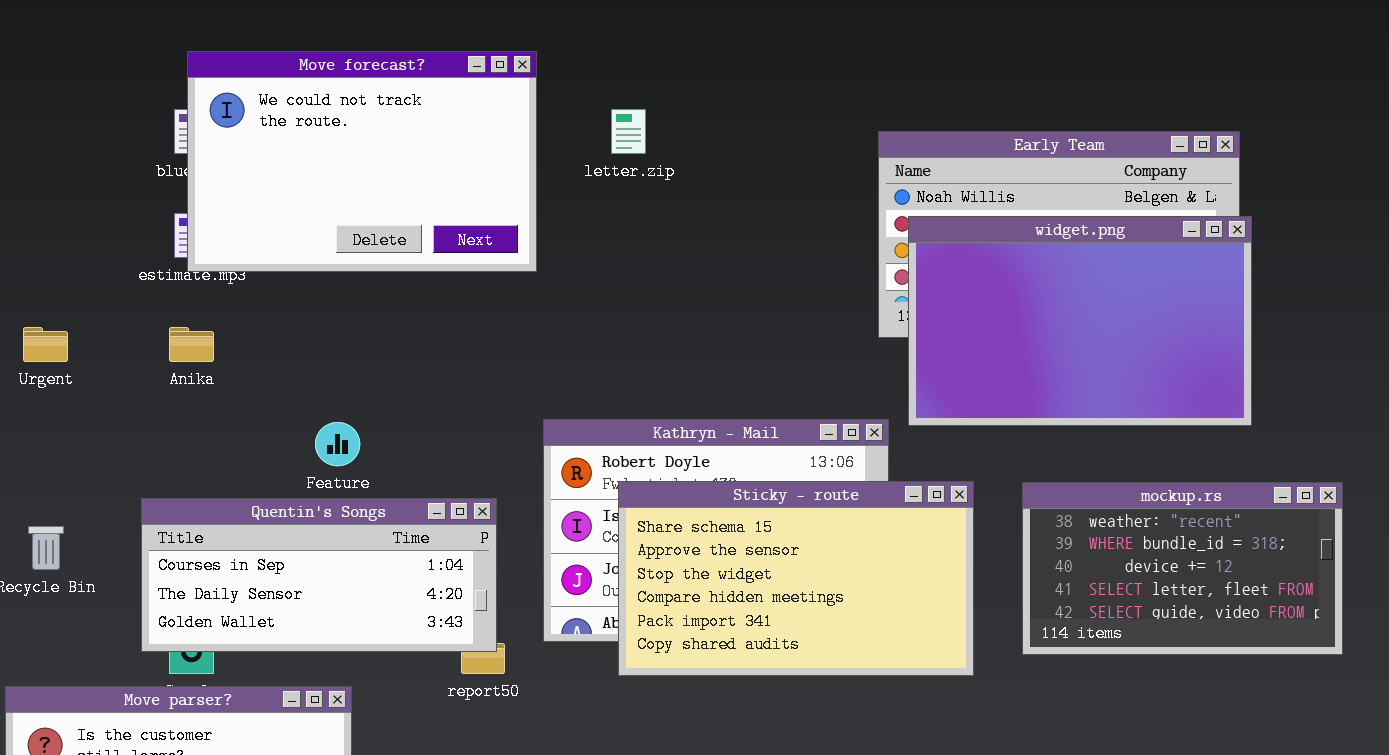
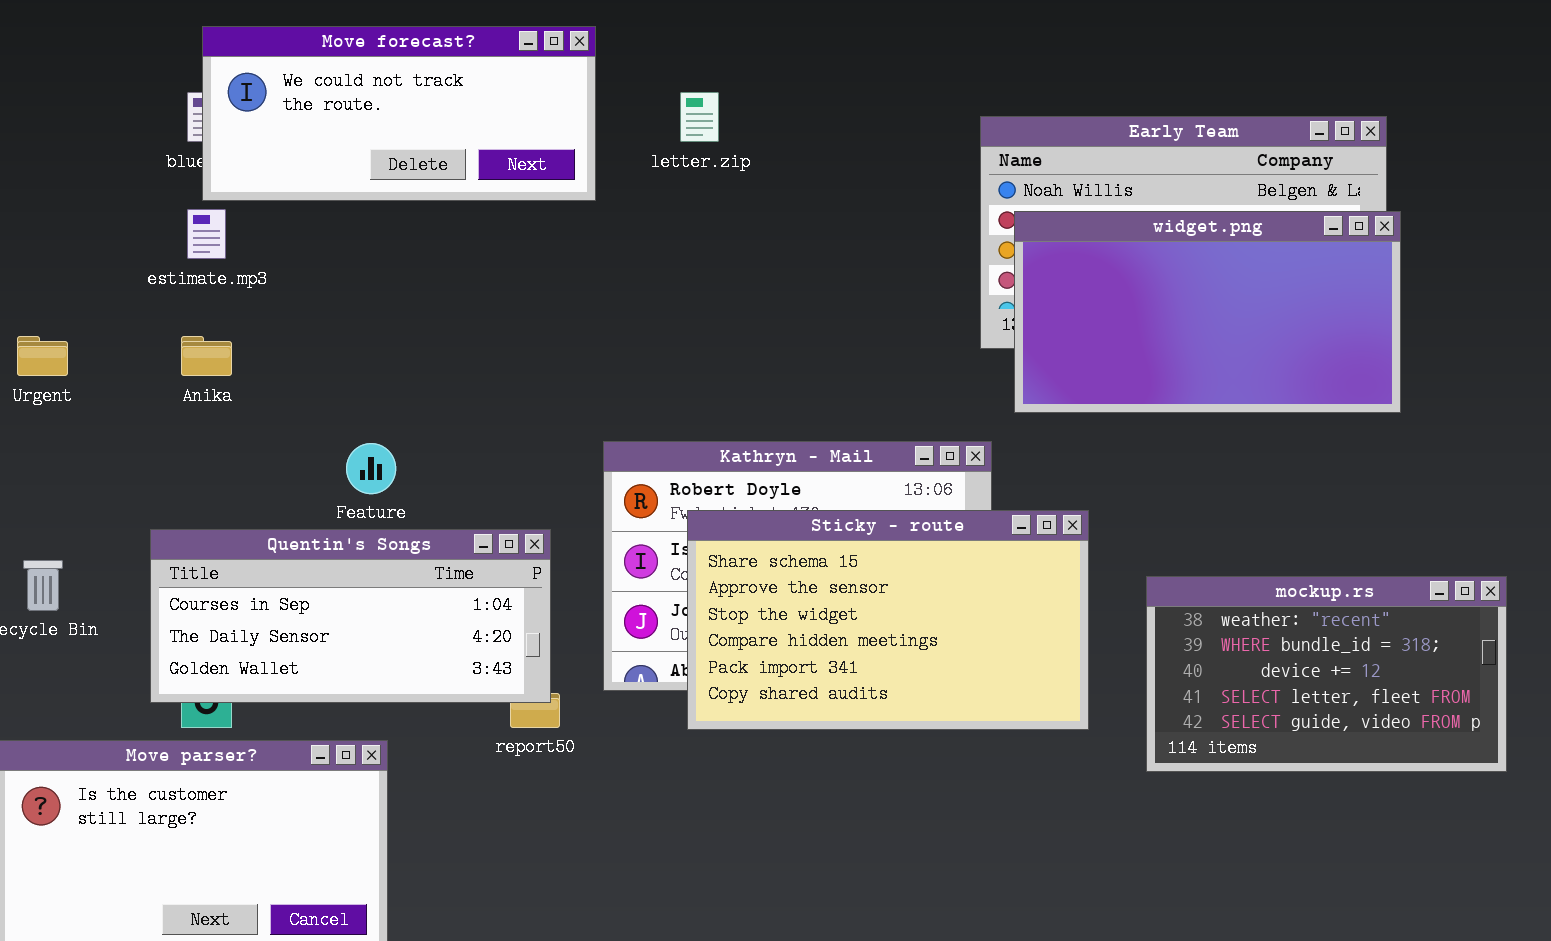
Move forecast?: [187,51,537,272] -> [202,26,596,201], resized
widget.png: [908,216,1252,426] -> [1014,211,1401,413], resized
mockup.rs: [1022,482,1343,655] -> [1146,576,1507,772], moved

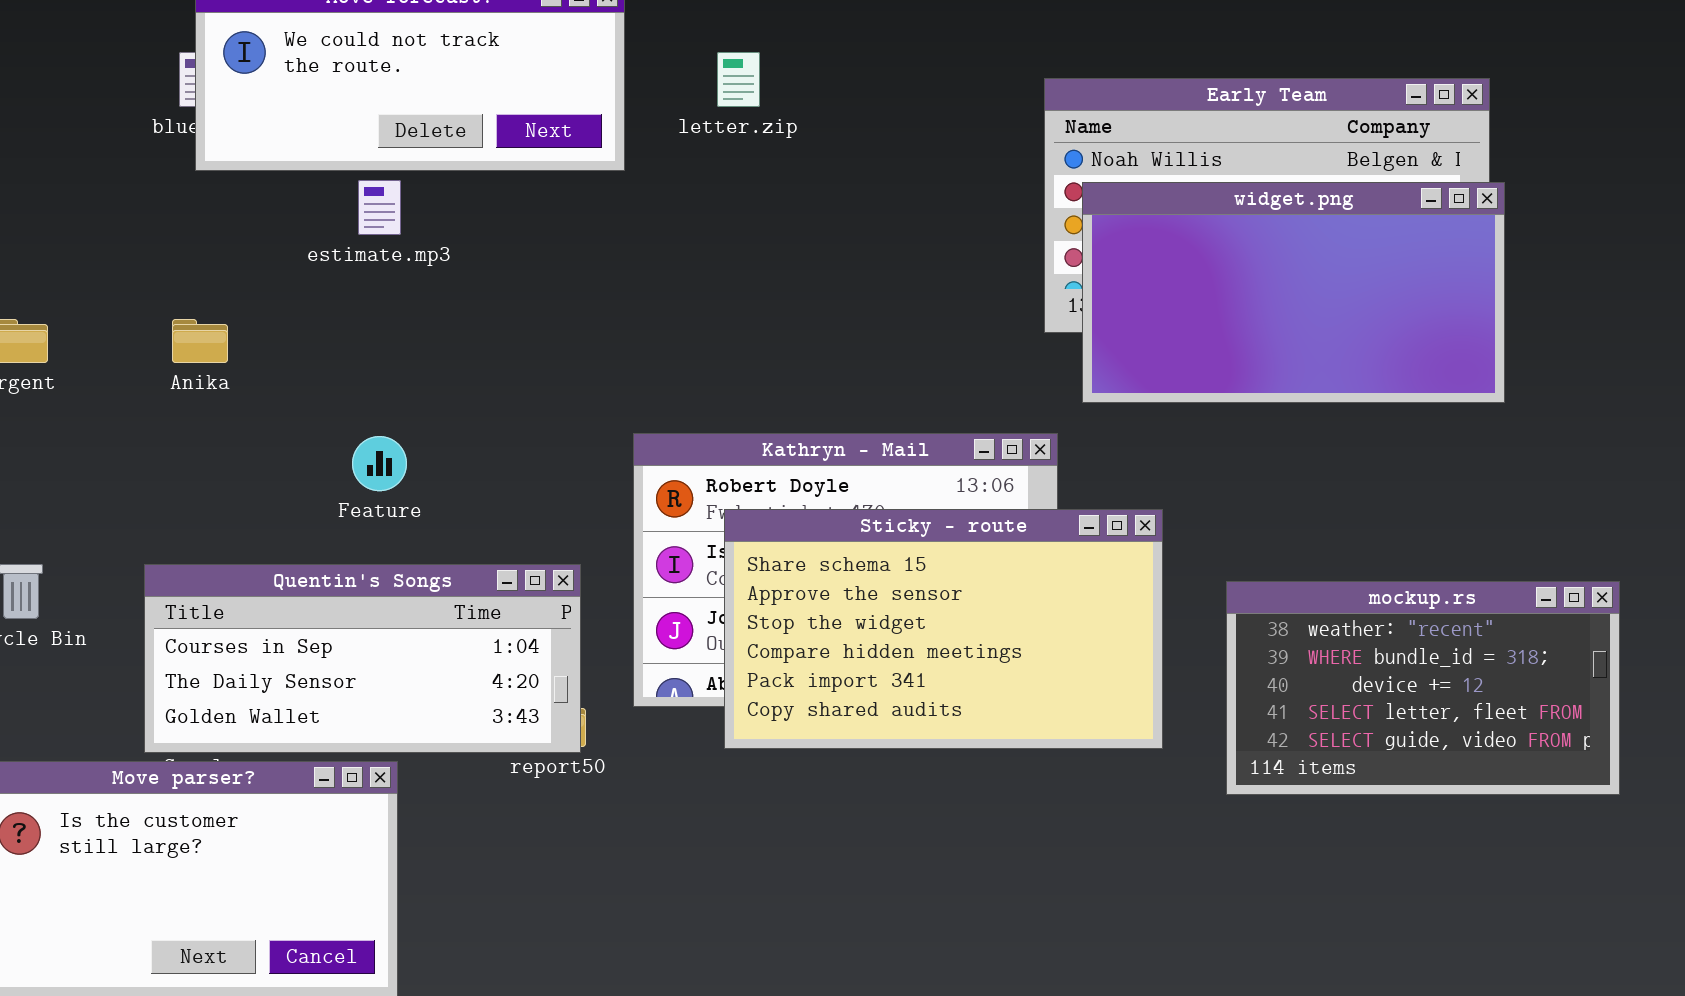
estimate.mp3: [187,209,226,259] -> [358,180,401,235], moved
Quentin's Songs: [150,529,551,703] -> [144,564,581,753], moved

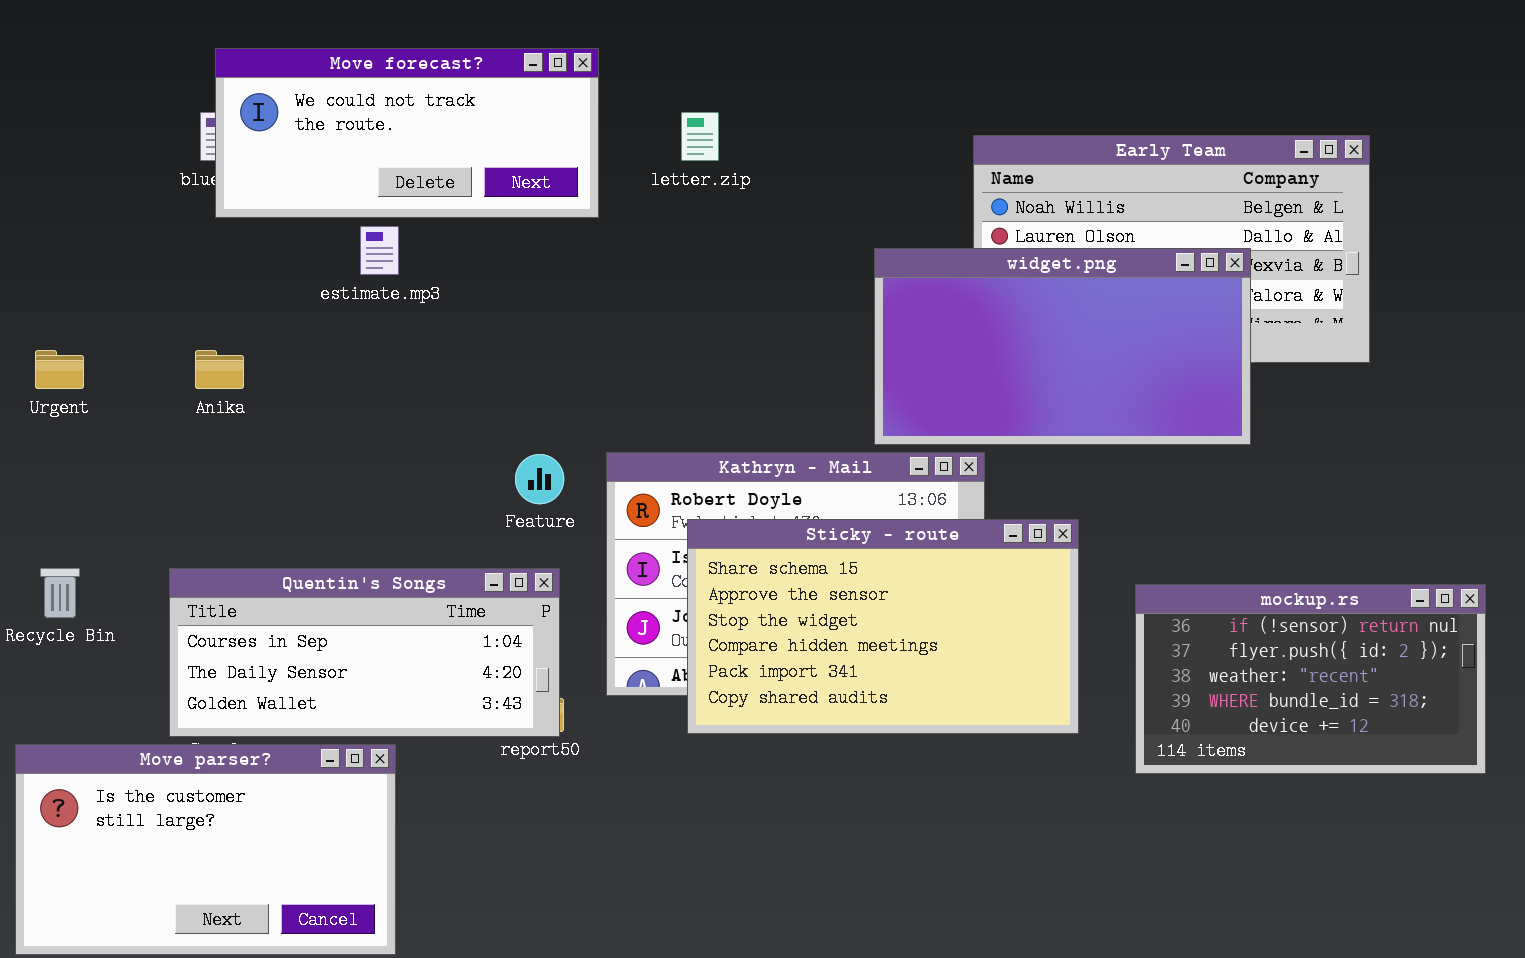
widget.png: [1082,182,1505,403] -> [874,248,1251,445], moved
Feature: [352,436,407,491] -> [515,454,564,504], moved
mockup.rs: [1226,581,1620,795] -> [1135,584,1486,774], scrolled up 2 rows

